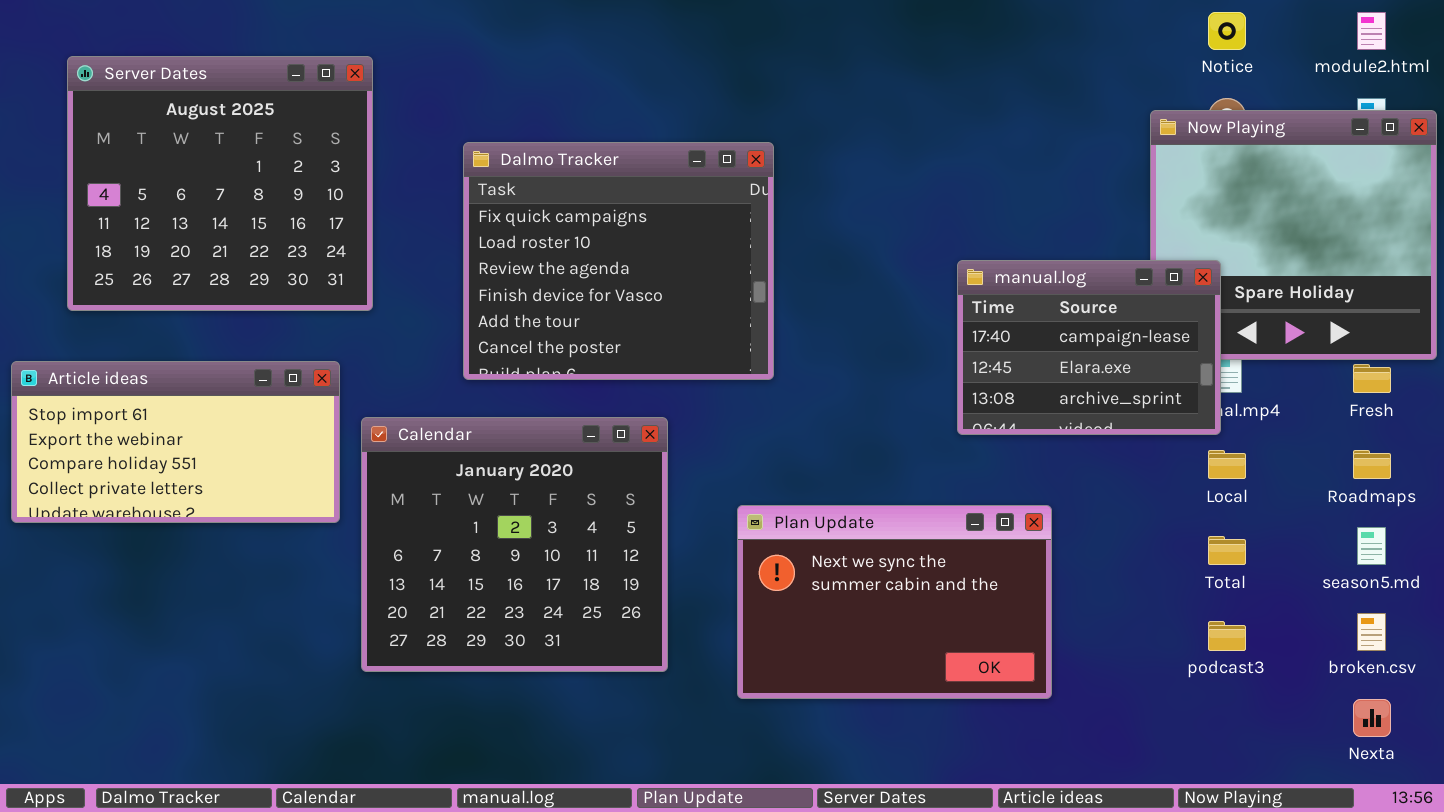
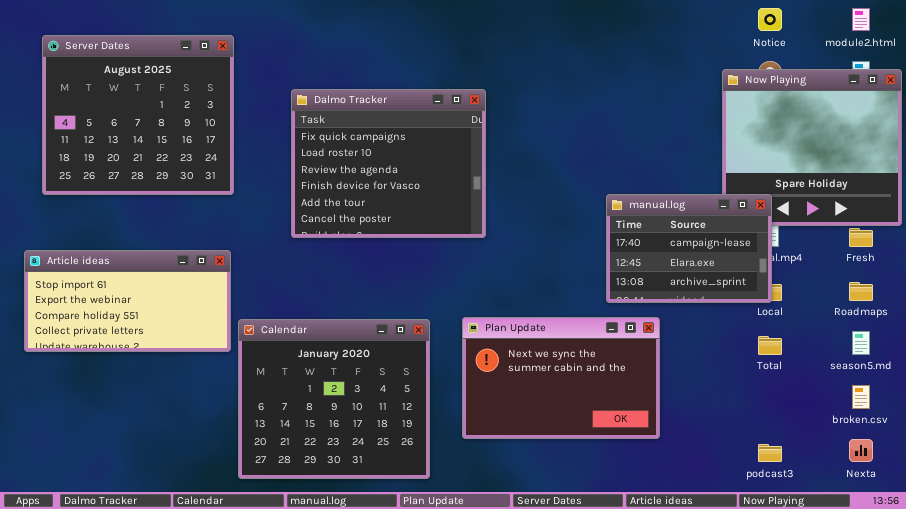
manual.log: [957,260,1221,435] -> [606,194,772,303], moved
Article ideas: [11,361,340,523] -> [24,250,231,352], moved
Calendar: [361,417,668,672] -> [238,319,430,479], moved
podcast3: [1208,621,1246,651] -> [758,444,782,462], moved

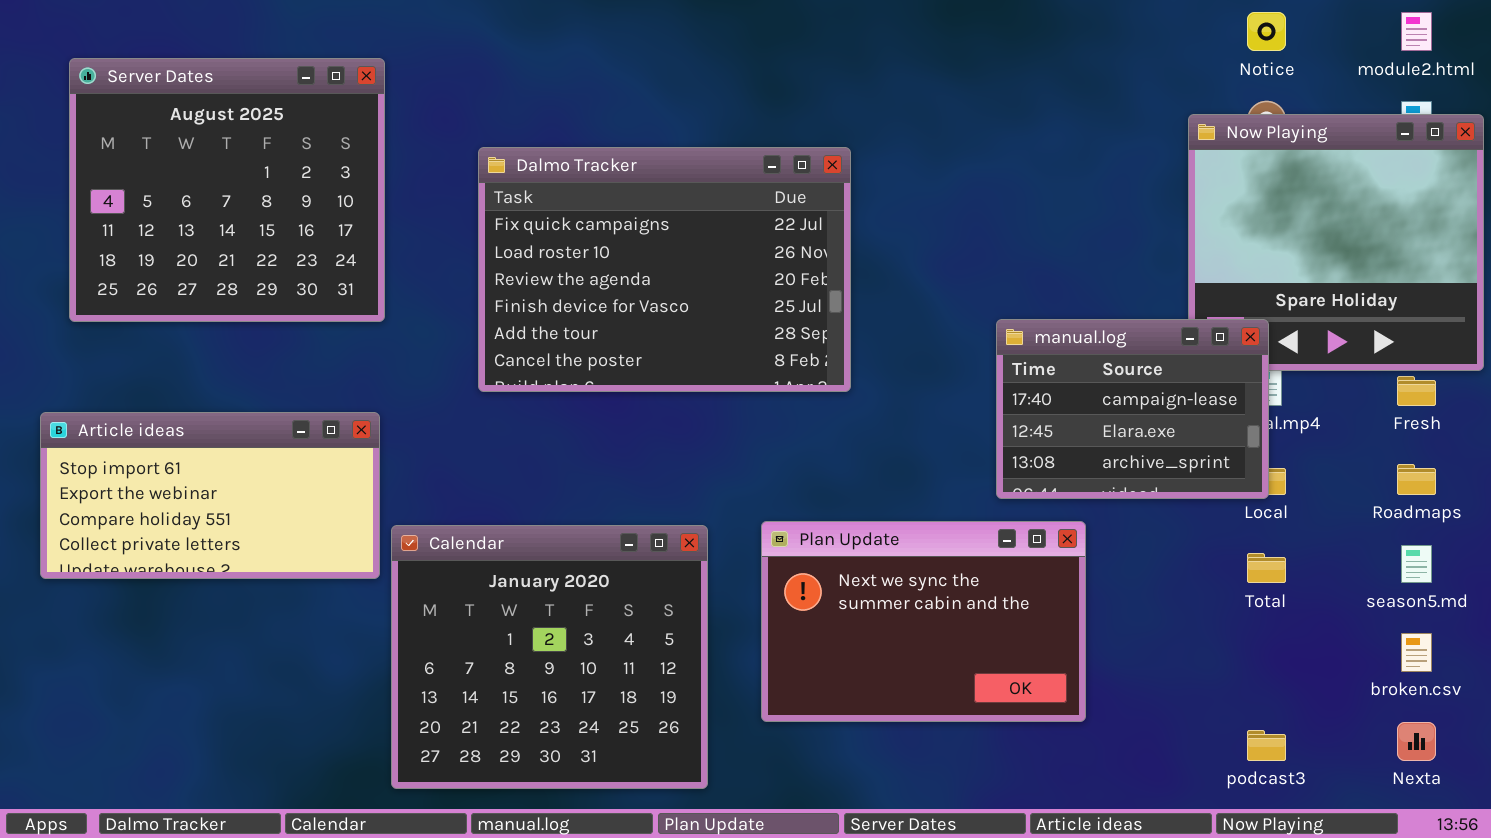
Dalmo Tracker: [291,89,486,238] -> [478,147,851,392], resized

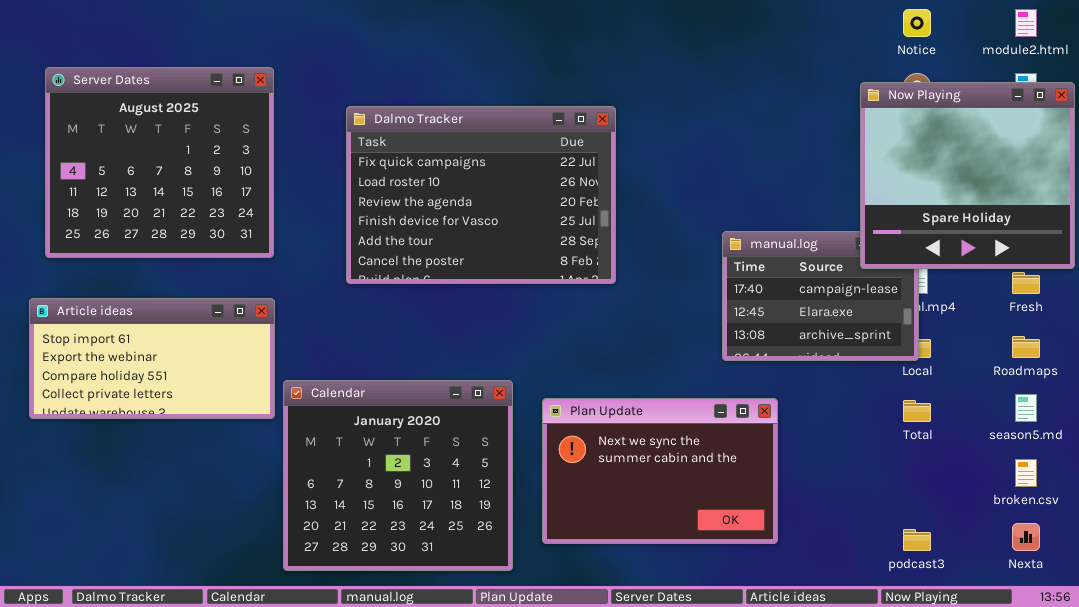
Server Dates: [69,58,385,322] -> [45,67,274,258], moved
Now Playing: [1188,114,1484,371] -> [860,82,1075,269], raised
Plan Update: [761,521,1086,722] -> [542,398,778,544], moved

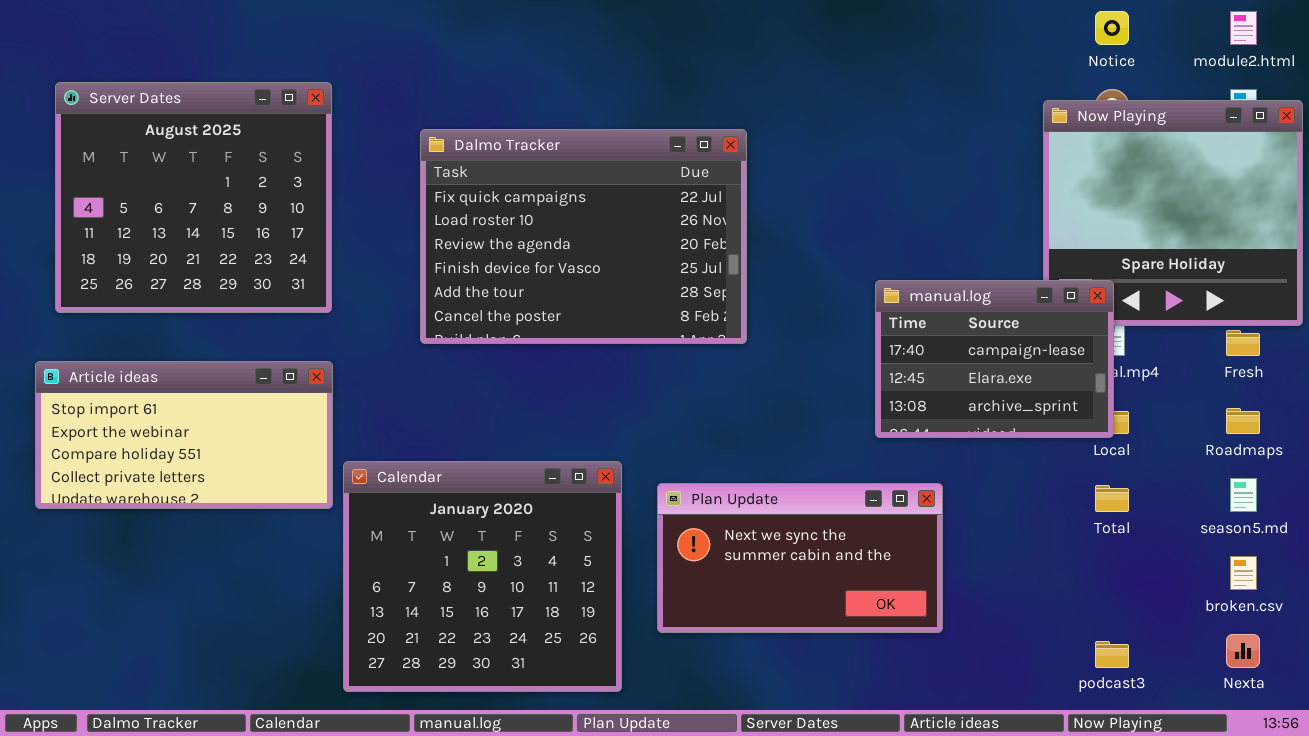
manual.log: [722,231,919,361] -> [875,280,1114,438], raised
Plan Update: [542,398,778,544] -> [657,483,943,633], resized

